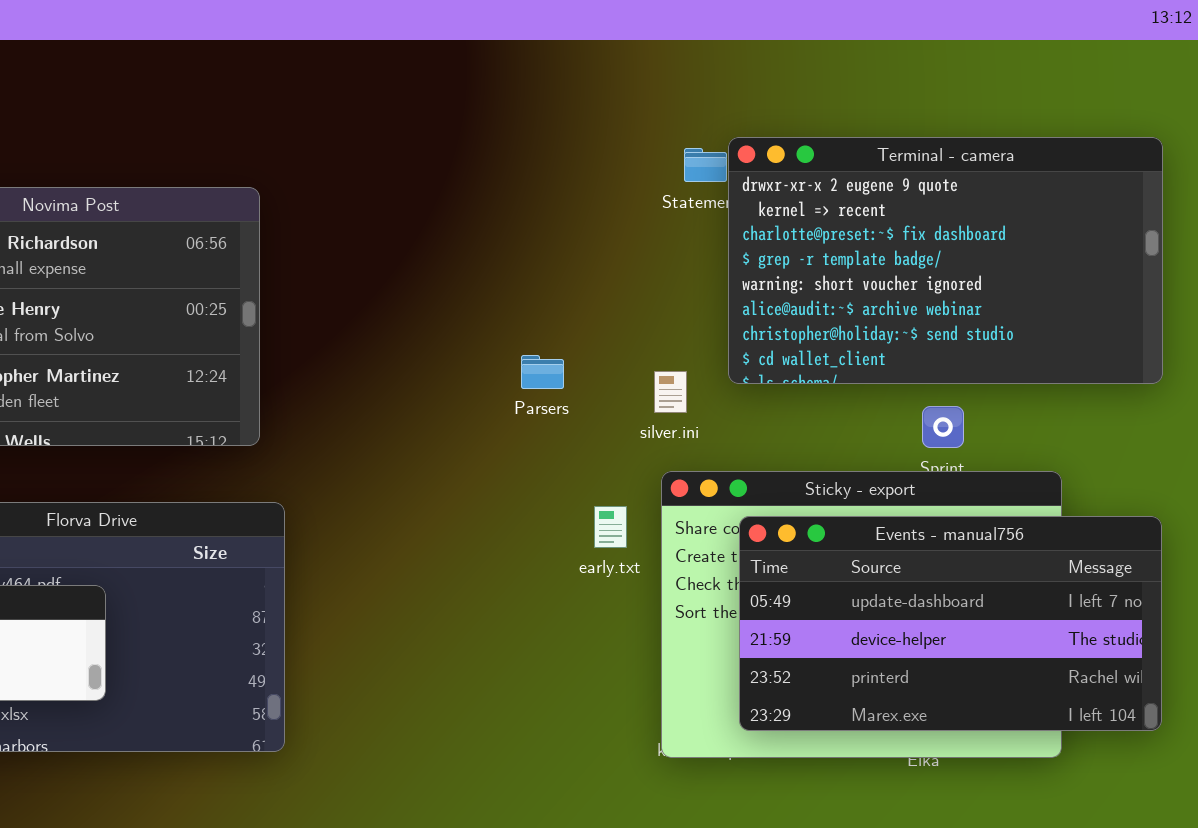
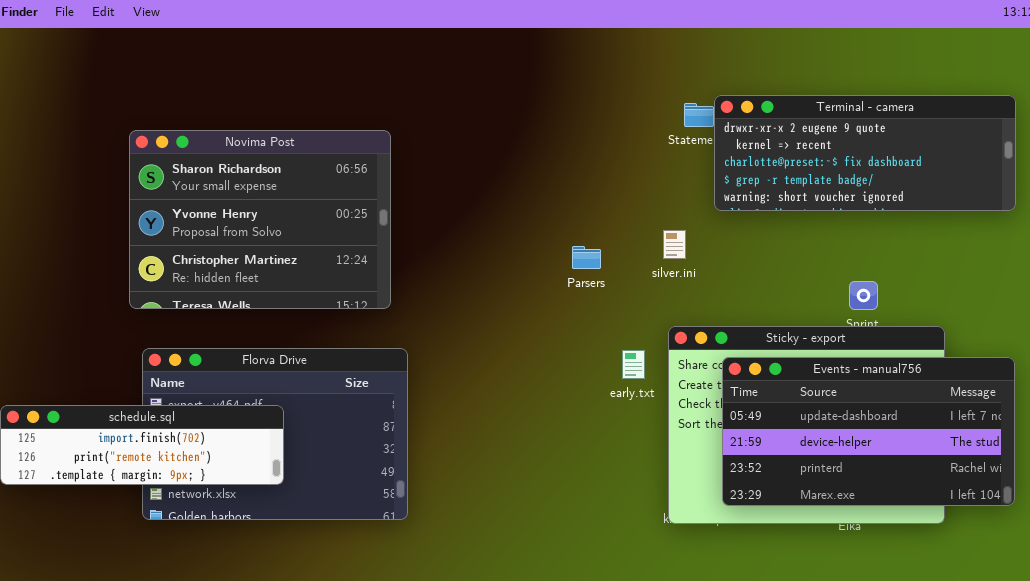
Terminal - camera: [728,137,1163,384] -> [714,95,1016,211], resized
silver.ini: [654,371,687,413] -> [663,230,686,259], moved

